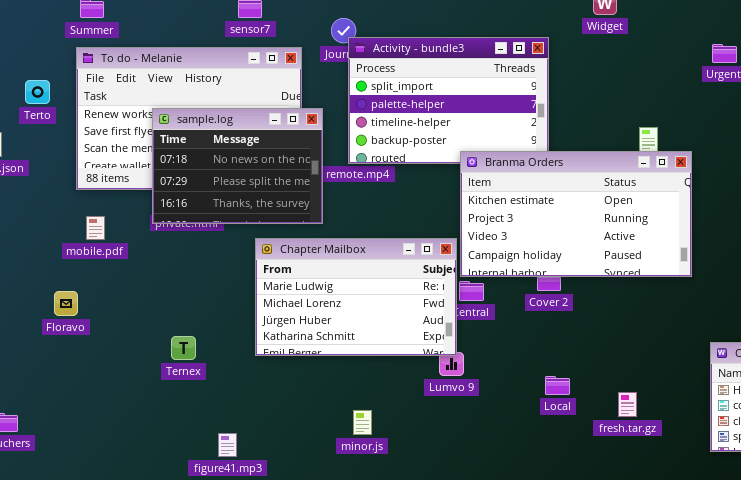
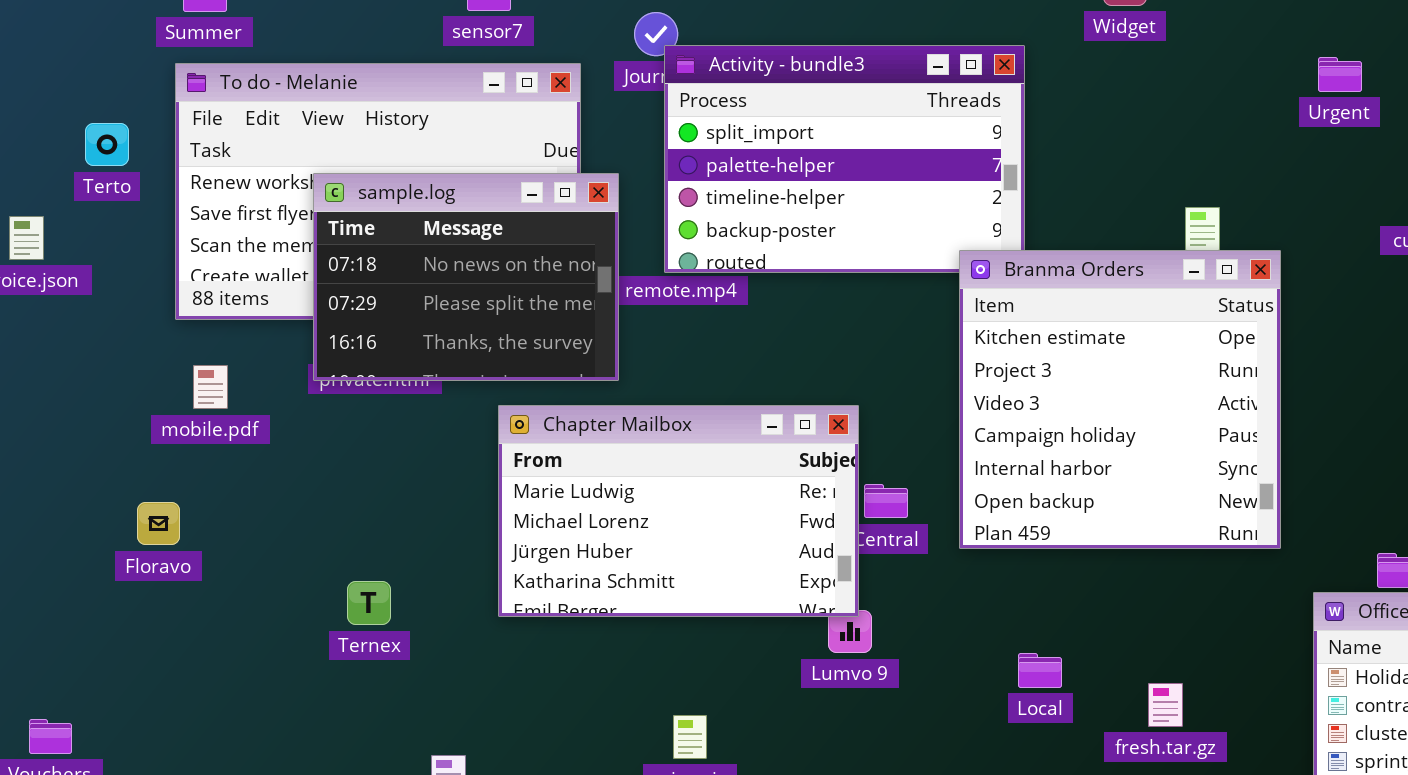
Branma Orders: [460,151,692,277] -> [959,250,1281,549], resized

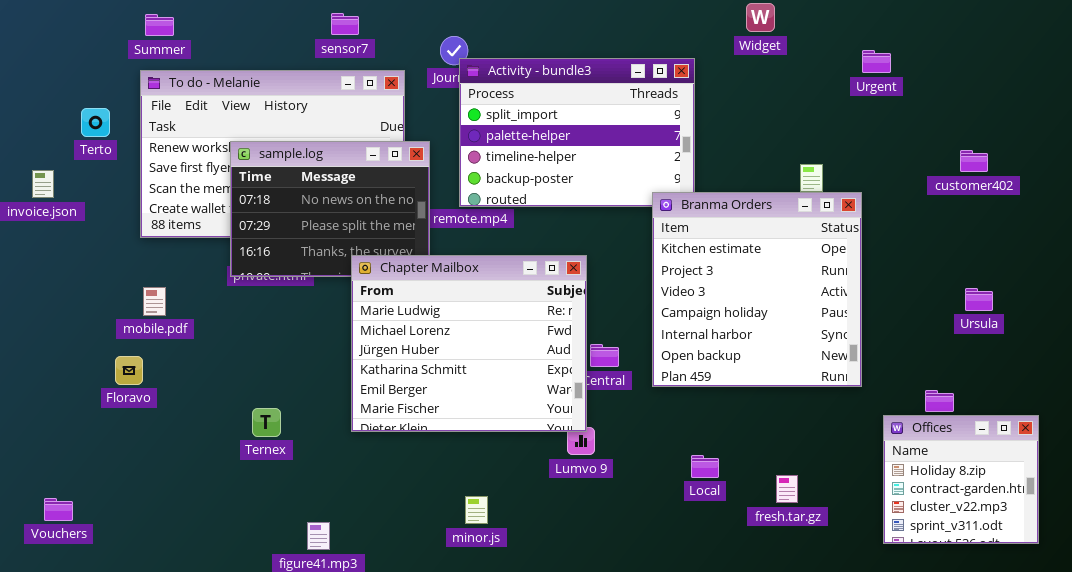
Urgent: [1318,57,1362,92] -> [862,50,891,73], moved
mobile.pdf: [193,365,228,409] -> [143,287,166,316], moved
Chapter Mailbox: [498,405,859,617] -> [351,255,587,432], resized

